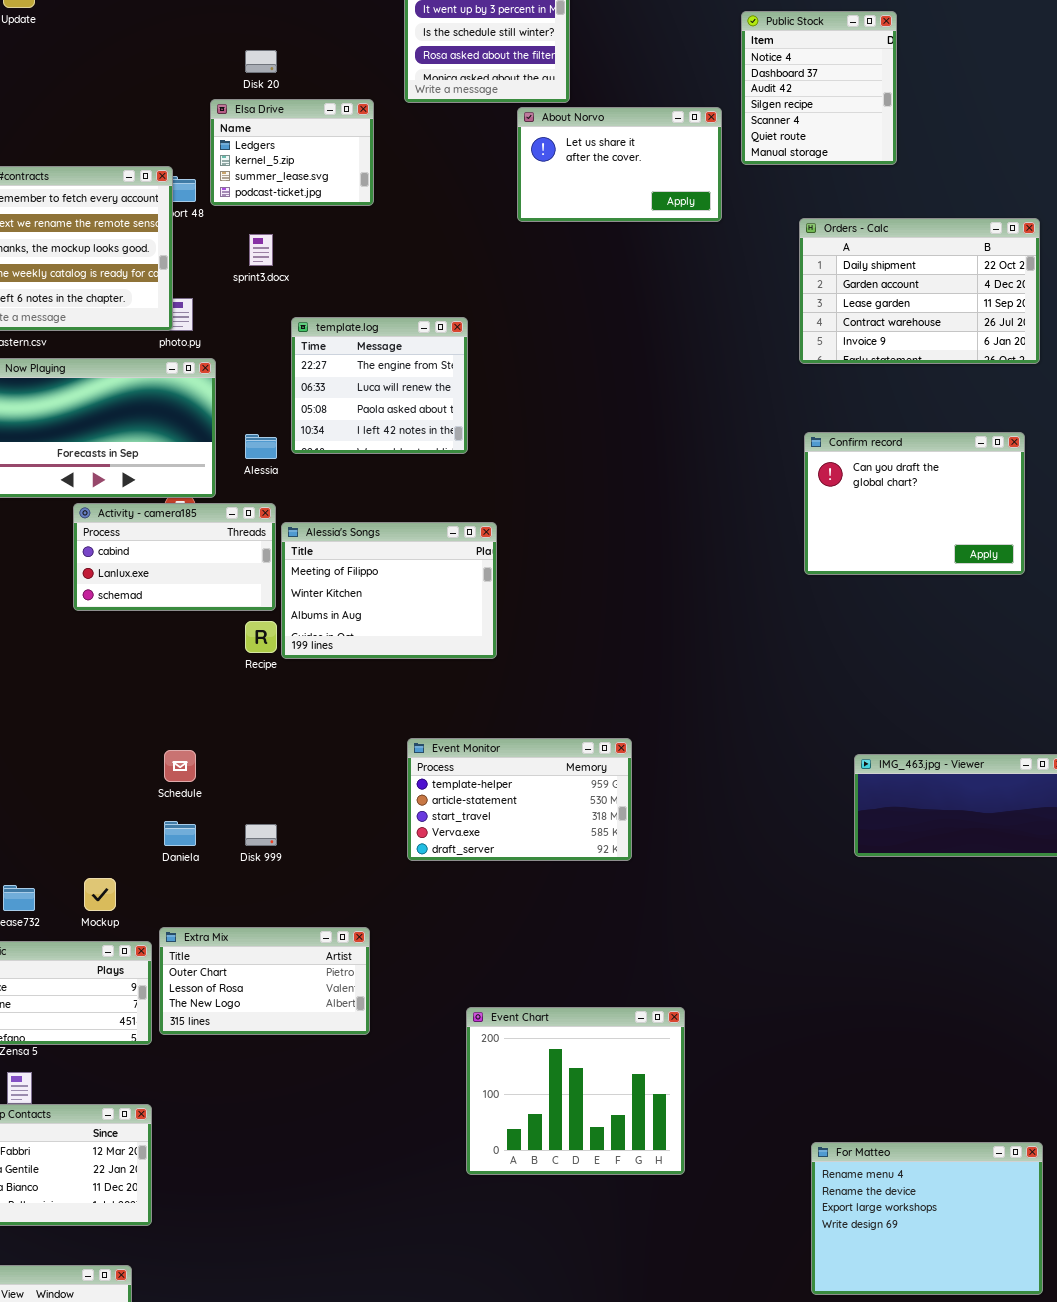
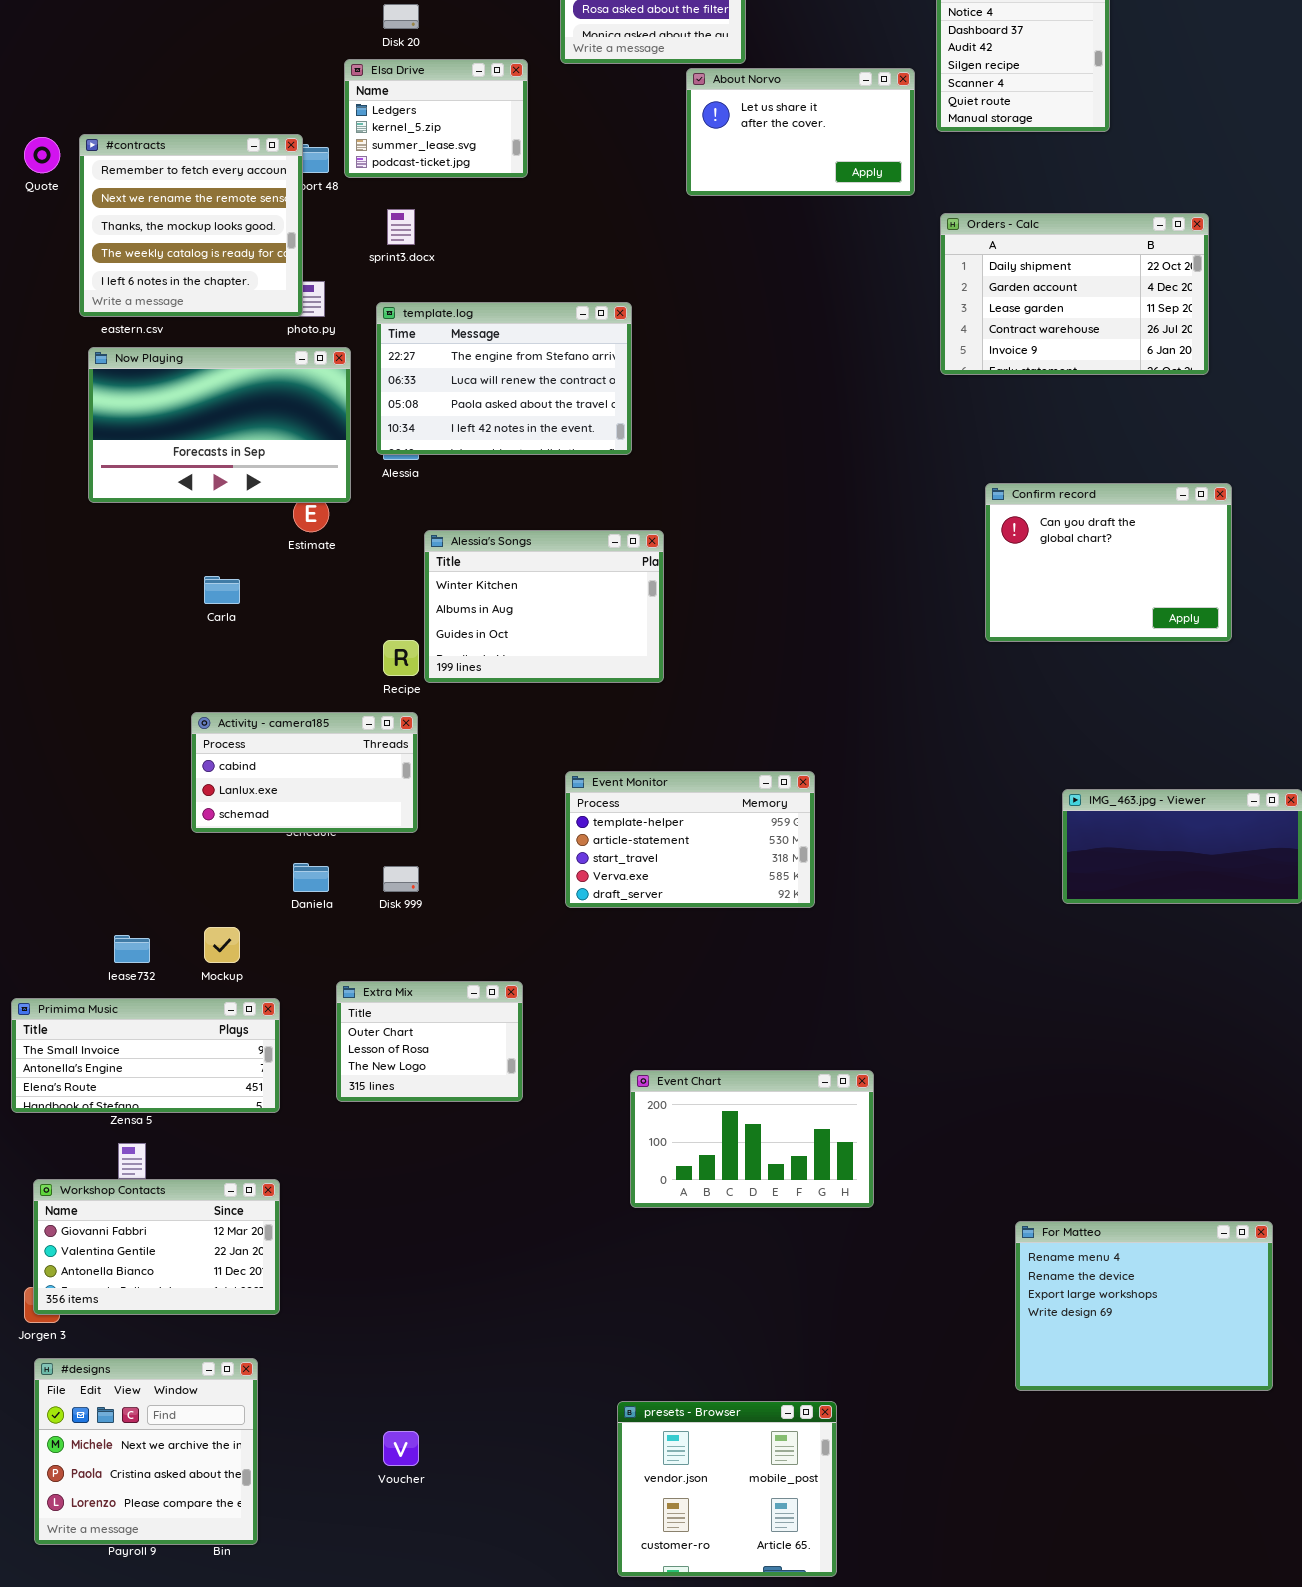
Orders - Calc: [799,218,1040,364] -> [940,213,1209,375], moved
template.log: [291,317,468,454] -> [376,302,632,455], resized
Confirm record: [804,432,1025,575] -> [985,483,1232,642], moved
Activity - camera185: [73,503,276,611] -> [191,712,418,833], moved
Alessia's Songs: [281,522,497,659] -> [424,530,664,683], scrolled down 1 row
Extra Mix: [159,927,370,1035] -> [336,981,523,1102], resized
Event Chart: [466,1007,685,1175] -> [630,1070,874,1208], resized

